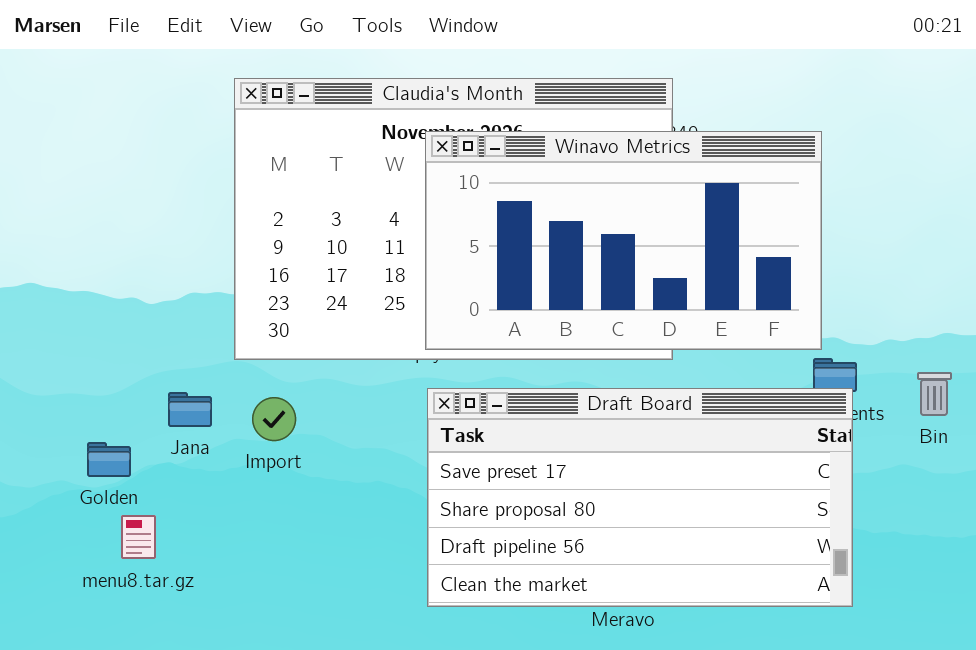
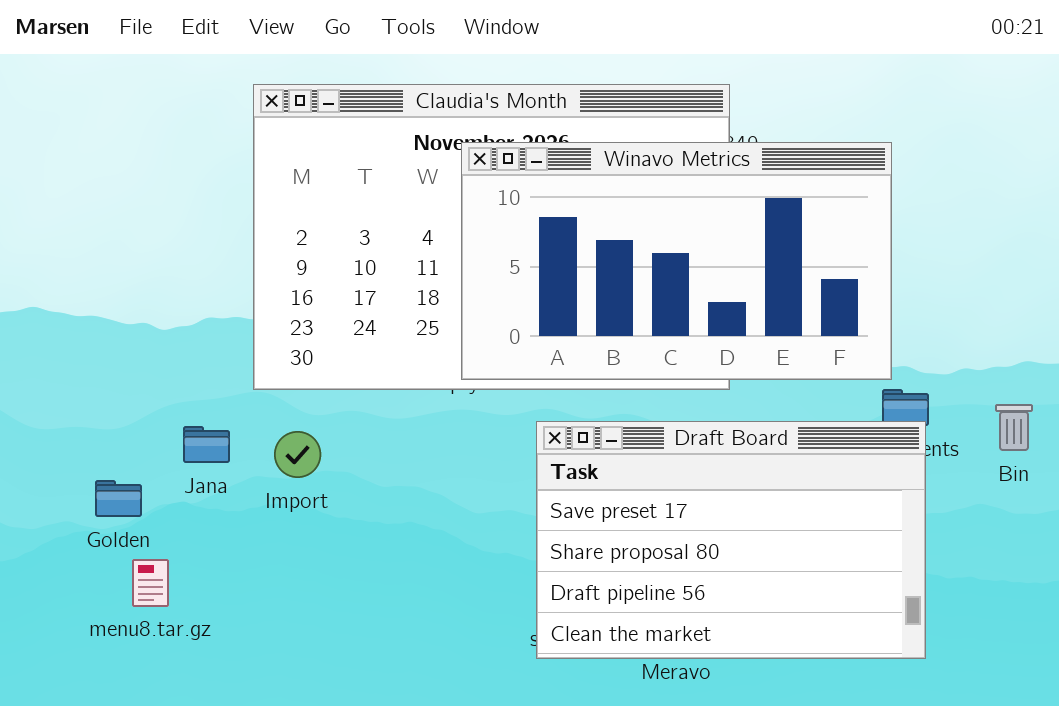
Draft Board: [427,388,853,607] -> [536,421,926,659], resized

